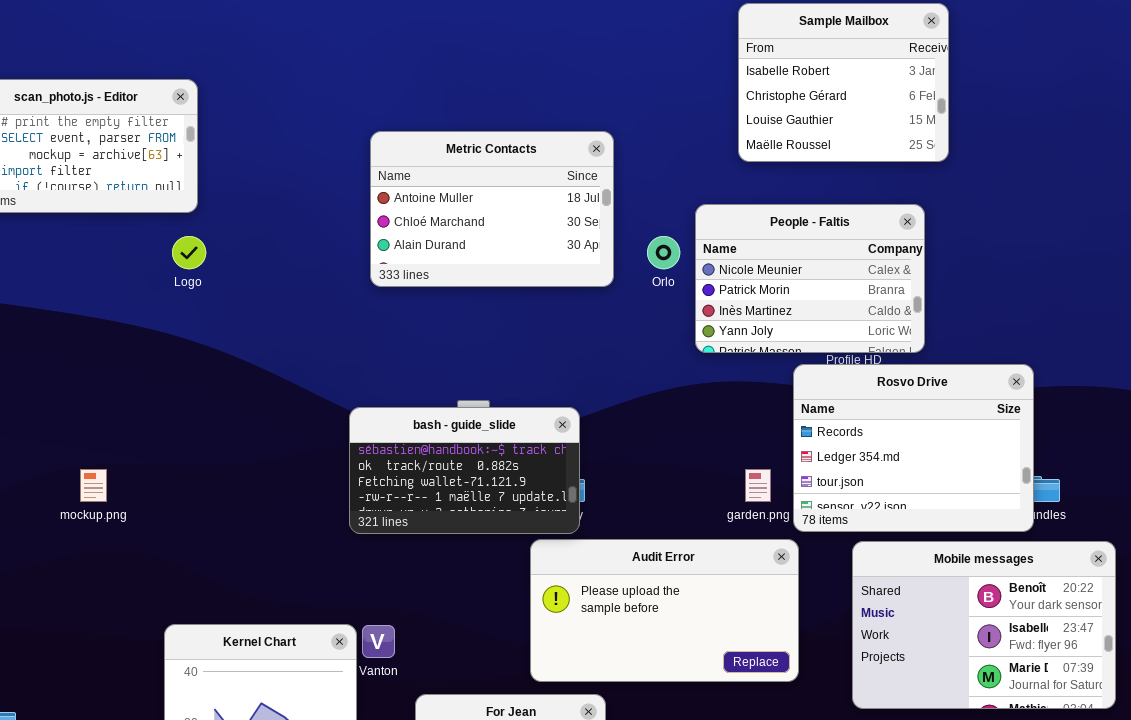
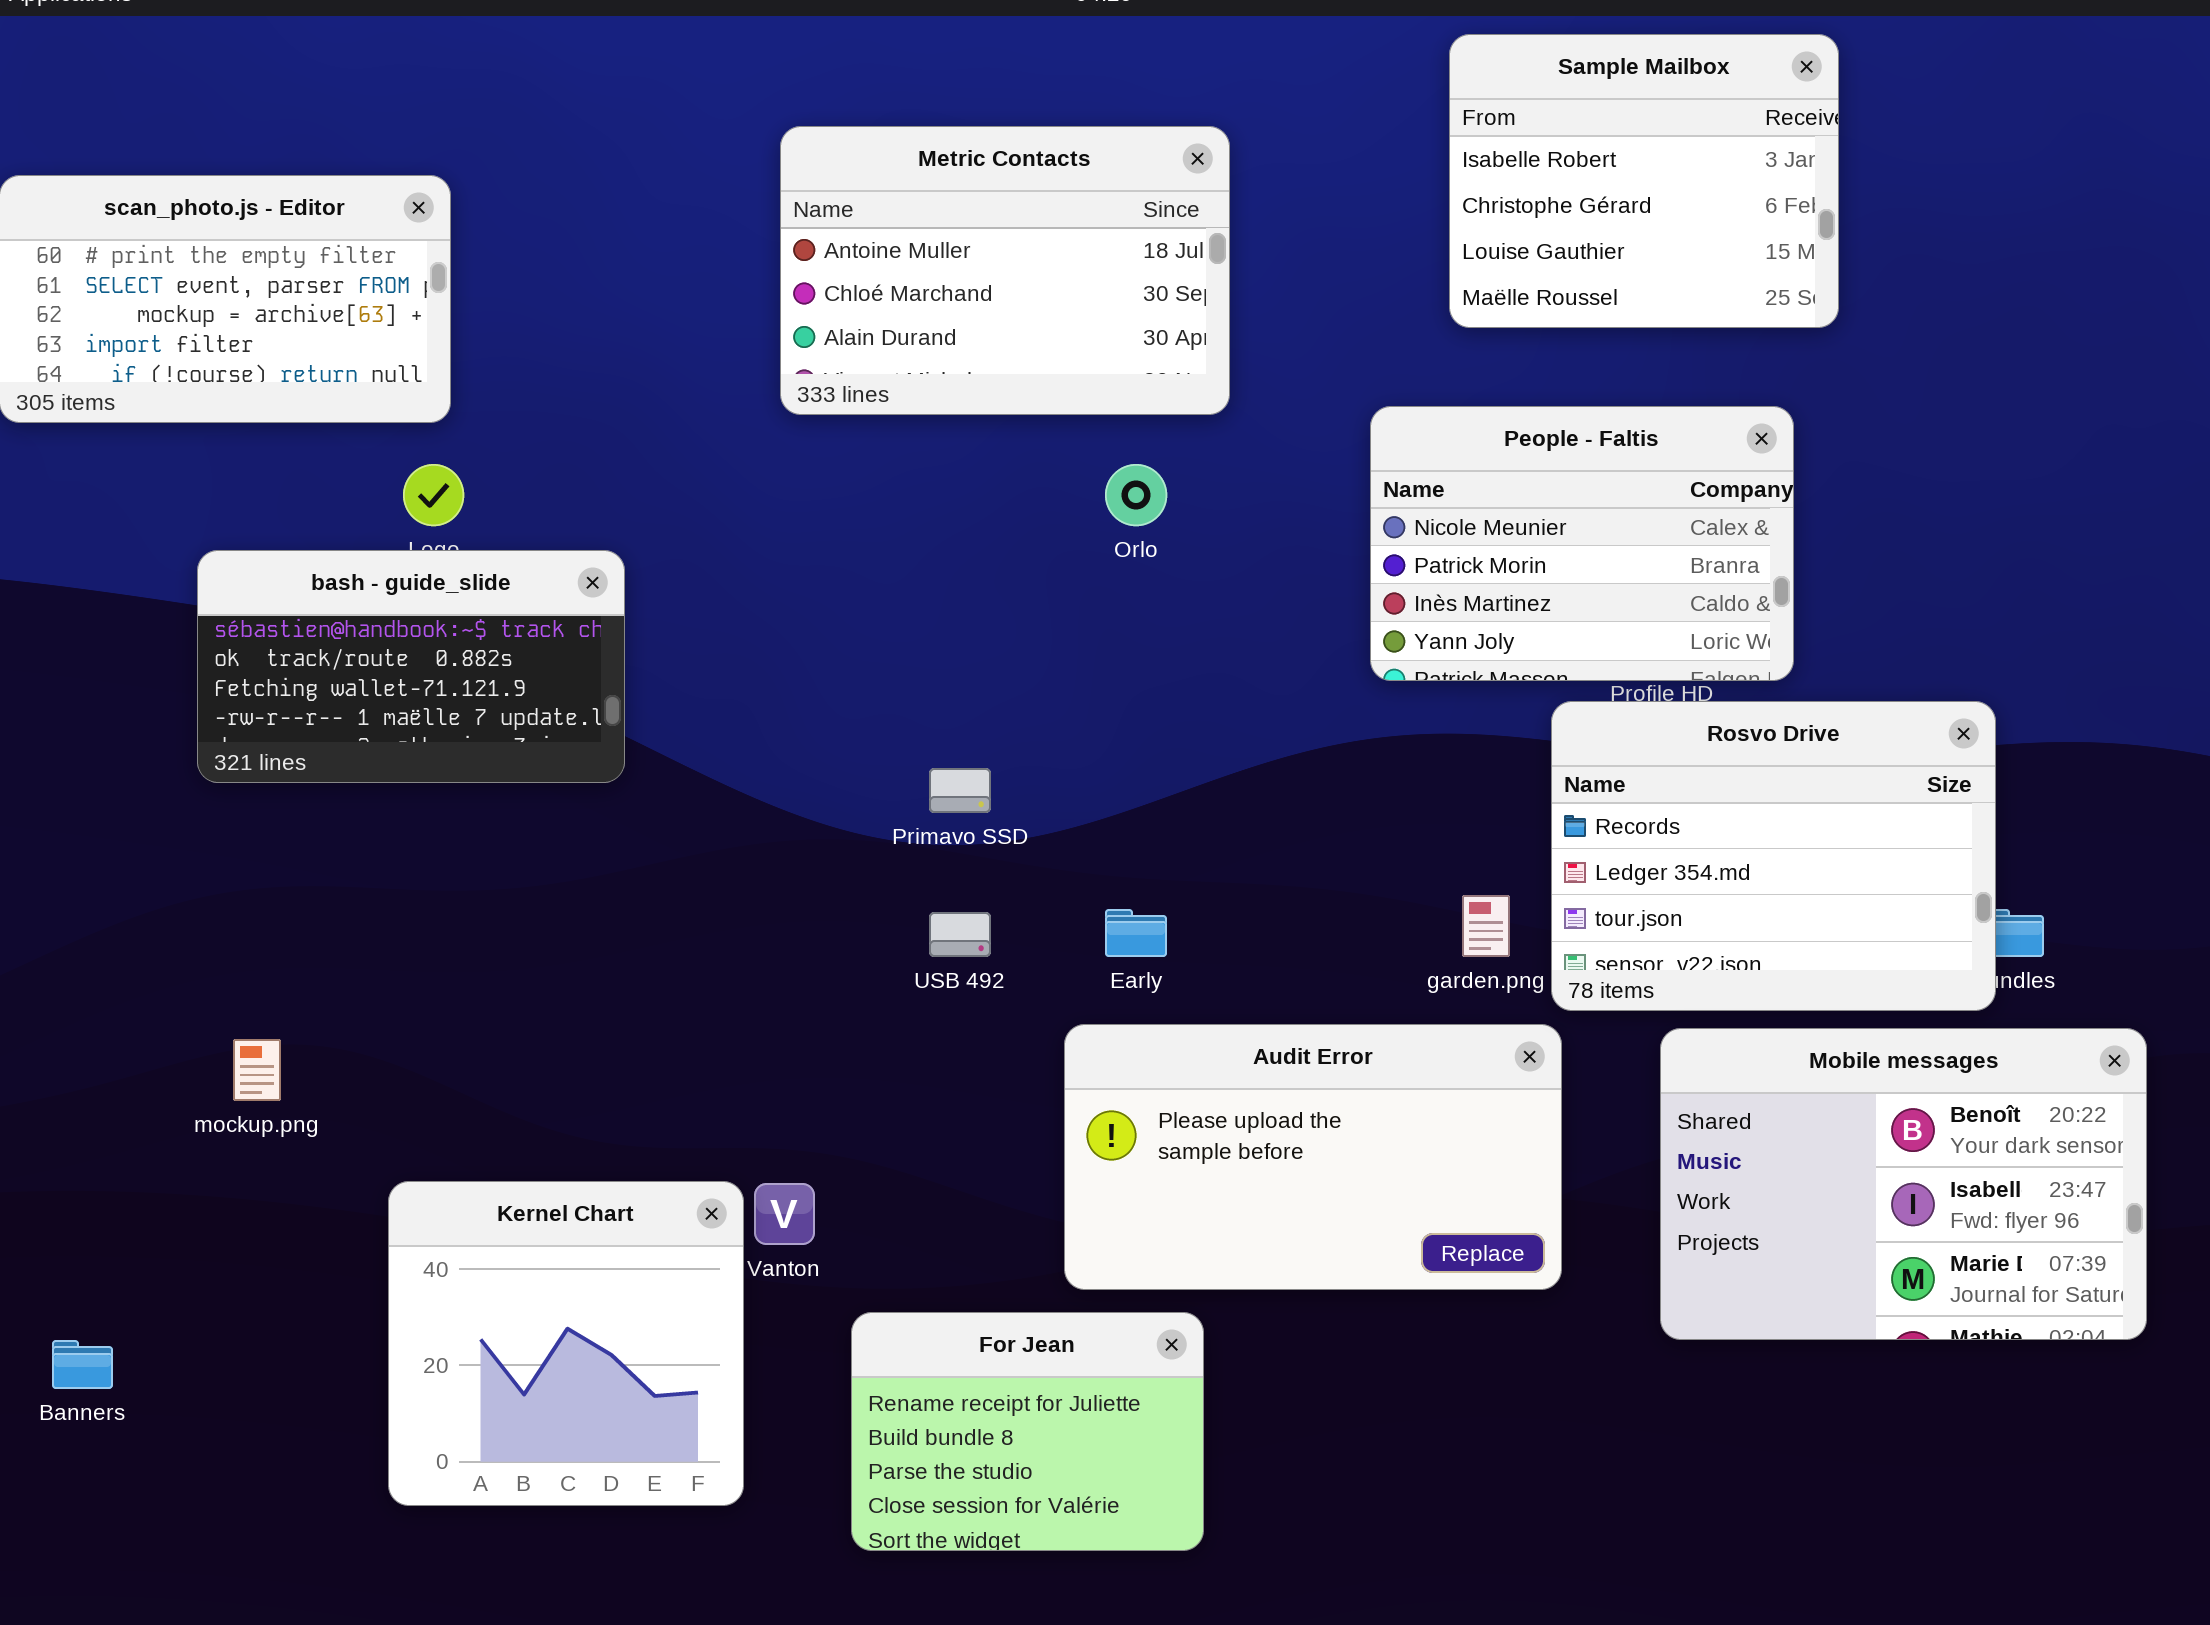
Metric Contacts: [370,131,614,287] -> [780,126,1230,415], moved
Orlo: [647,236,680,269] -> [1105,464,1167,526], moved
bash - guide_slide: [349,407,580,534] -> [197,550,625,783], moved
mockup.png: [80,469,107,502] -> [233,1039,281,1101], moved

